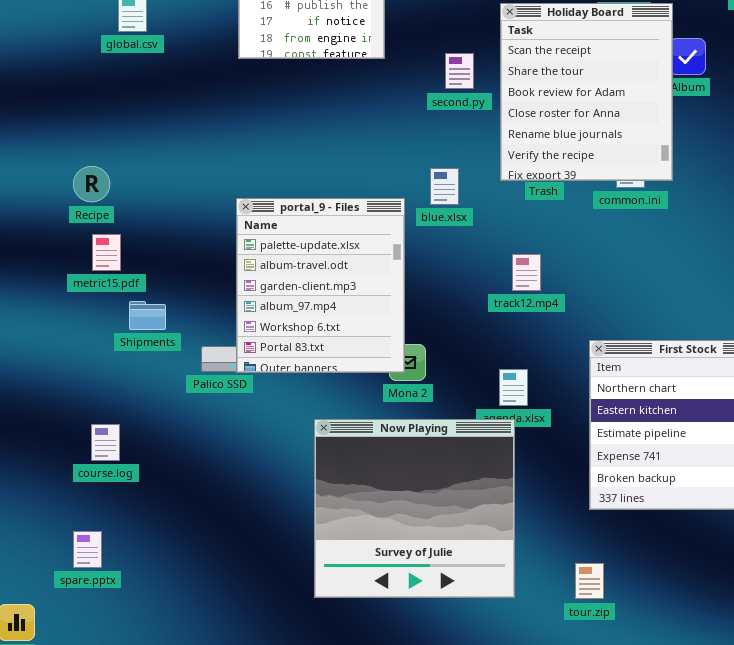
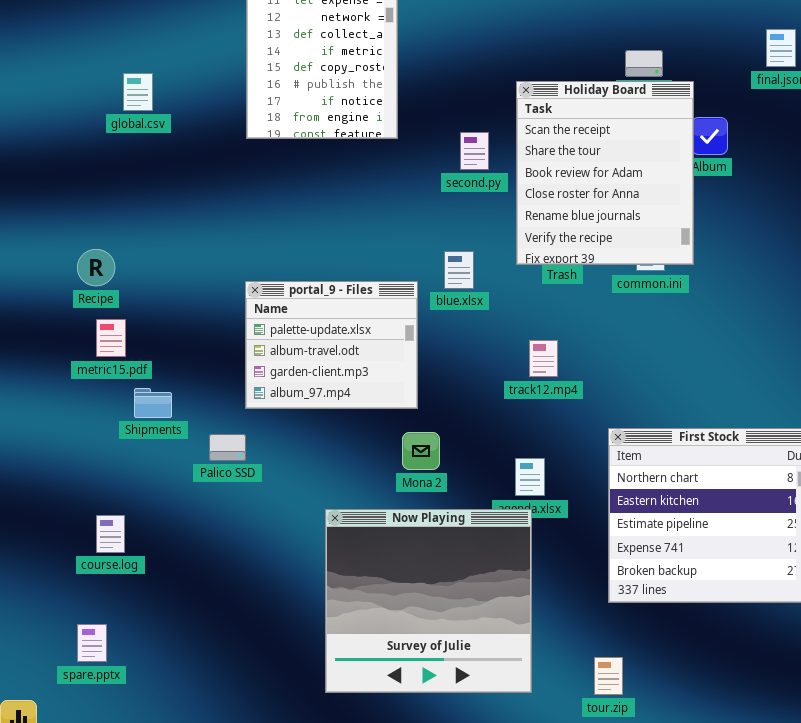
portal_9 - Files: [236,198,405,373] -> [245,281,418,409], resized

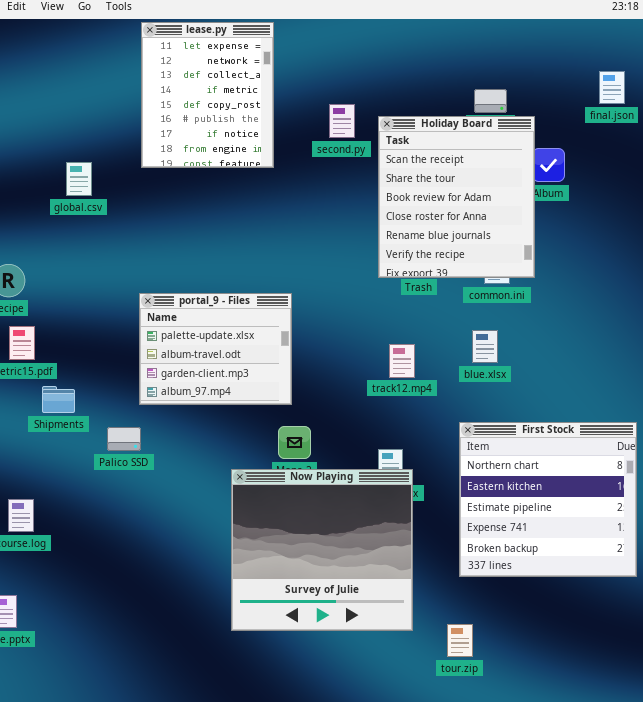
global.csv: [123,73,153,111] -> [66,162,92,196], moved
second.py: [460,132,489,170] -> [329,104,355,138], moved
blue.xlsx: [444,251,474,289] -> [472,330,498,363], moved
Now Playing: [325,509,532,693] -> [231,469,413,631], moved

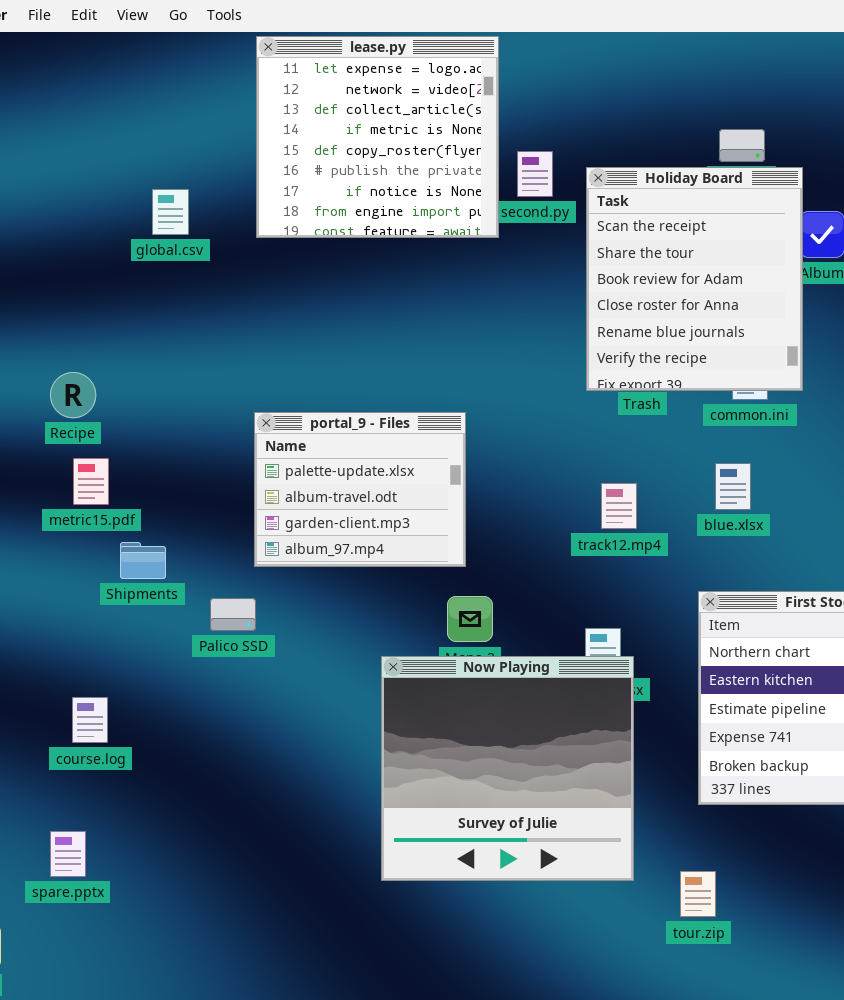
lease.py: [141,22,274,168] -> [256,36,499,238], resized
global.csv: [66,162,92,196] -> [152,189,189,235], moved

